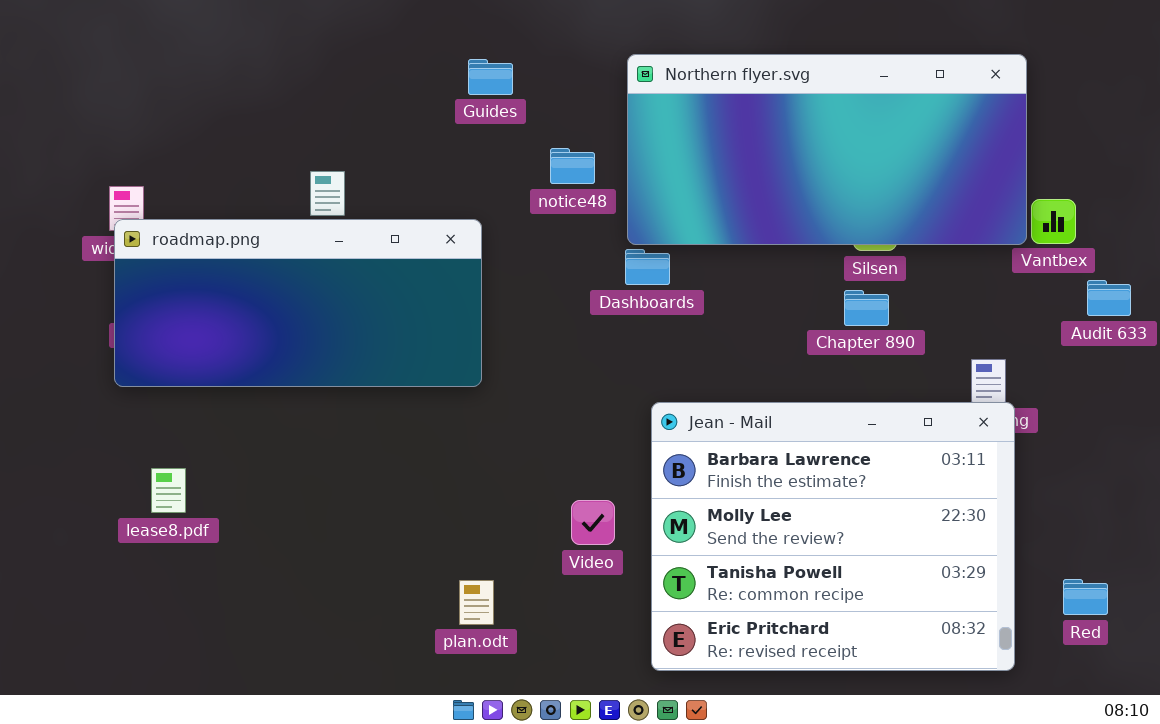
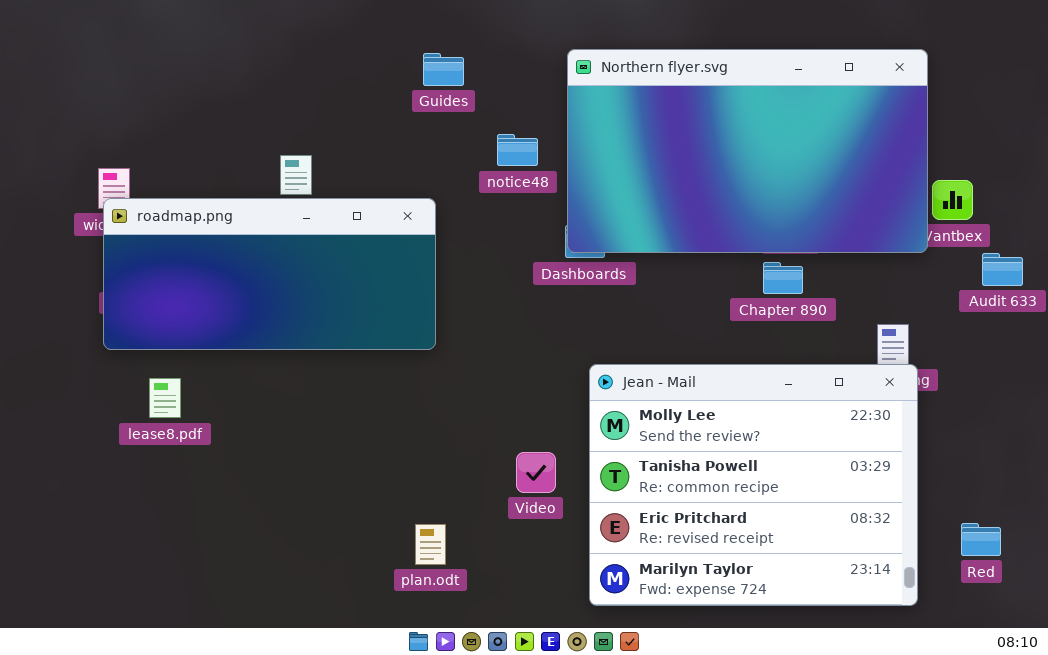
Northern flyer.svg: [627,54,1027,245] -> [567,49,928,253], resized
Jean - Mail: [651,402,1015,671] -> [589,364,918,606], scrolled down 1 row
lease8.pdf: [151,468,186,513] -> [149,378,181,418], moved

